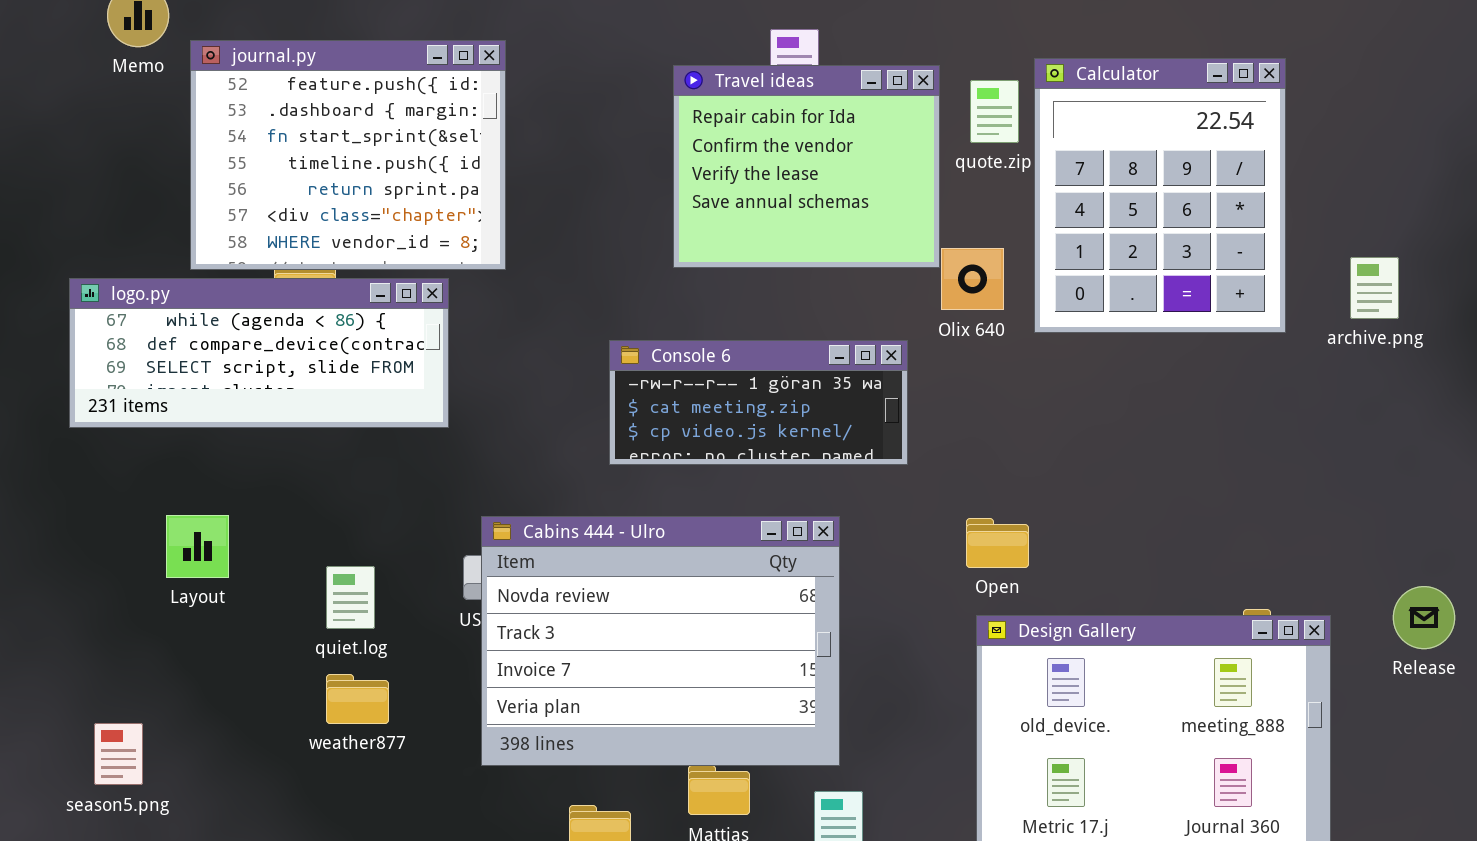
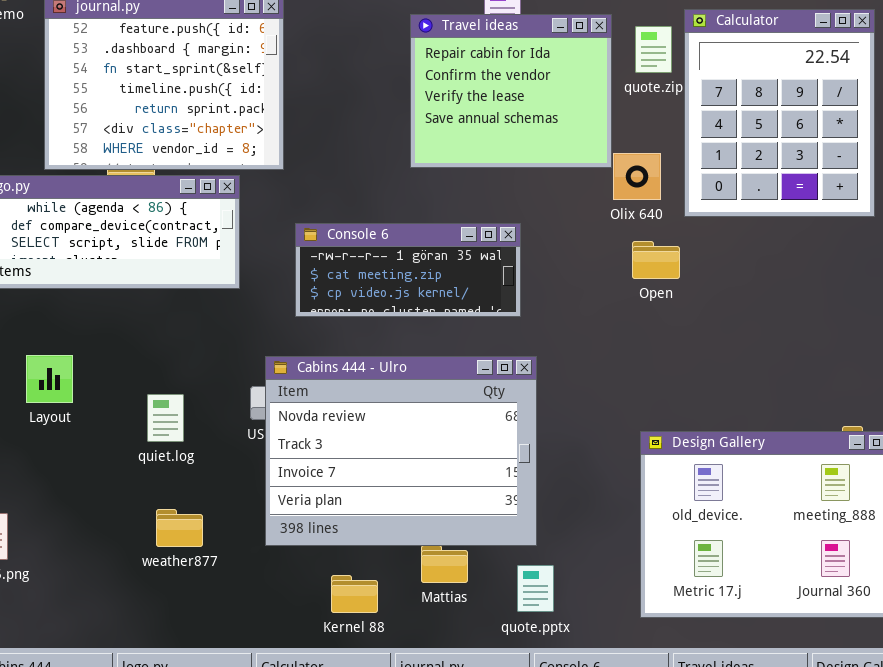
Console 6: [609,340,908,465] -> [295,223,521,317], moved
Open: [966,518,1029,568] -> [632,241,680,279], moved
weather877: [326,674,389,724] -> [156,509,203,547], moved

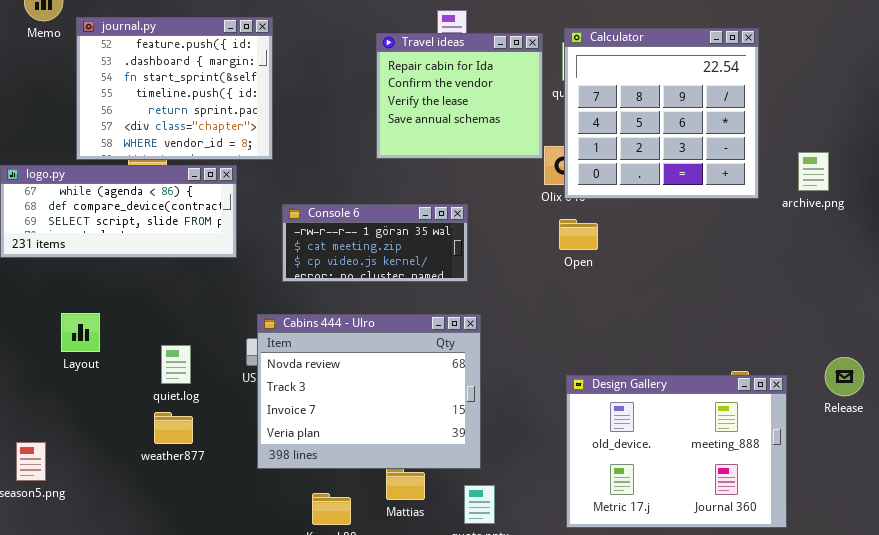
Calculator: [684,9,875,217] -> [564,28,759,199], resized
weather877: [156,509,203,547] -> [154,412,193,444], moved

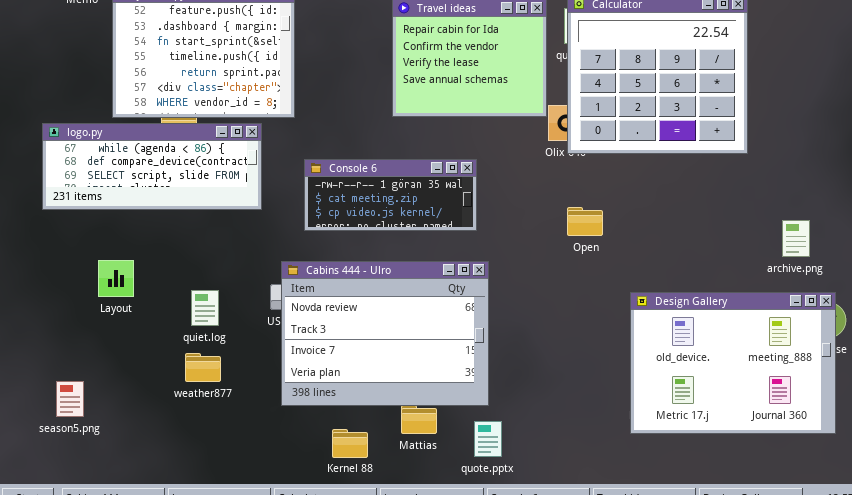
archive.png: [798,152,829,191] -> [782,220,810,257], moved
Open: [559,219,598,250] -> [567,207,603,236], moved
Design Gallery: [566,375,787,528] -> [630,292,836,434], moved

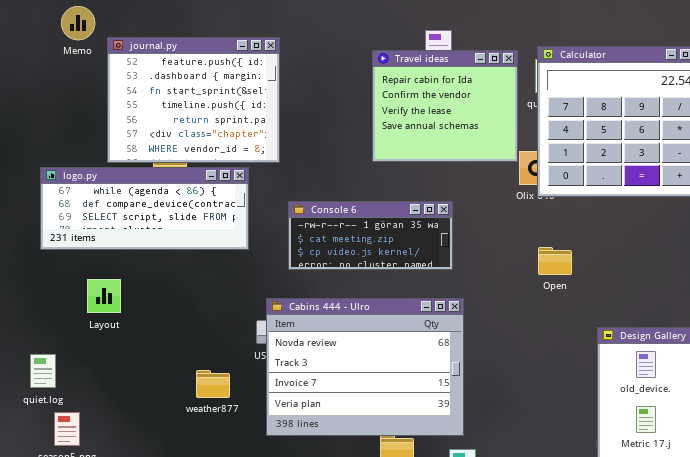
Layout: [98,260,134,297] -> [87,279,121,313], moved
quiet.log: [191,290,219,326] -> [30,354,56,388], moved
weather877: [185,353,221,382] -> [196,370,230,398], moved

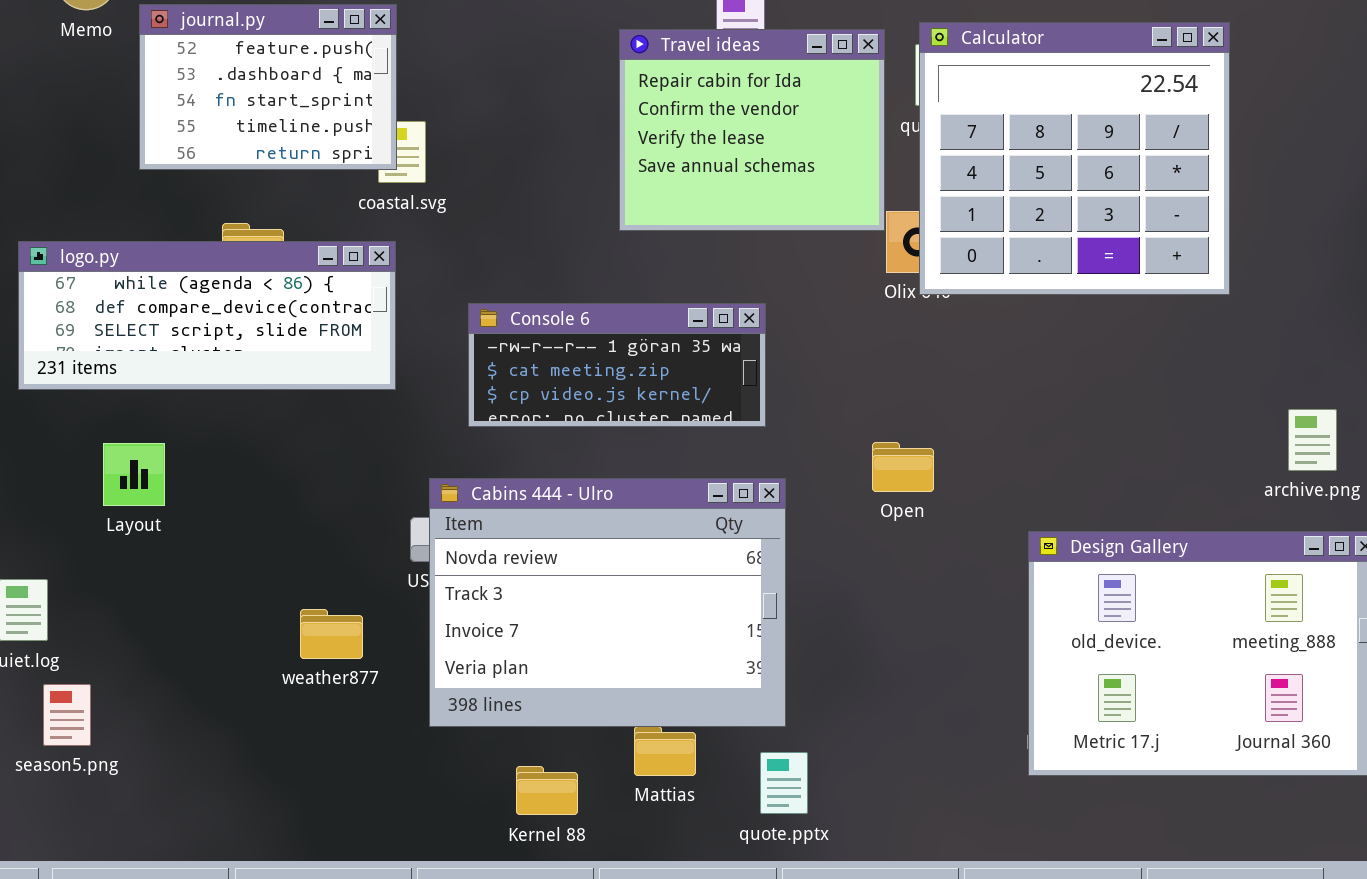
journal.py: [107,37,280,163] -> [139,4,397,170], resized
Open: [538,247,572,275] -> [872,442,934,492], moved

